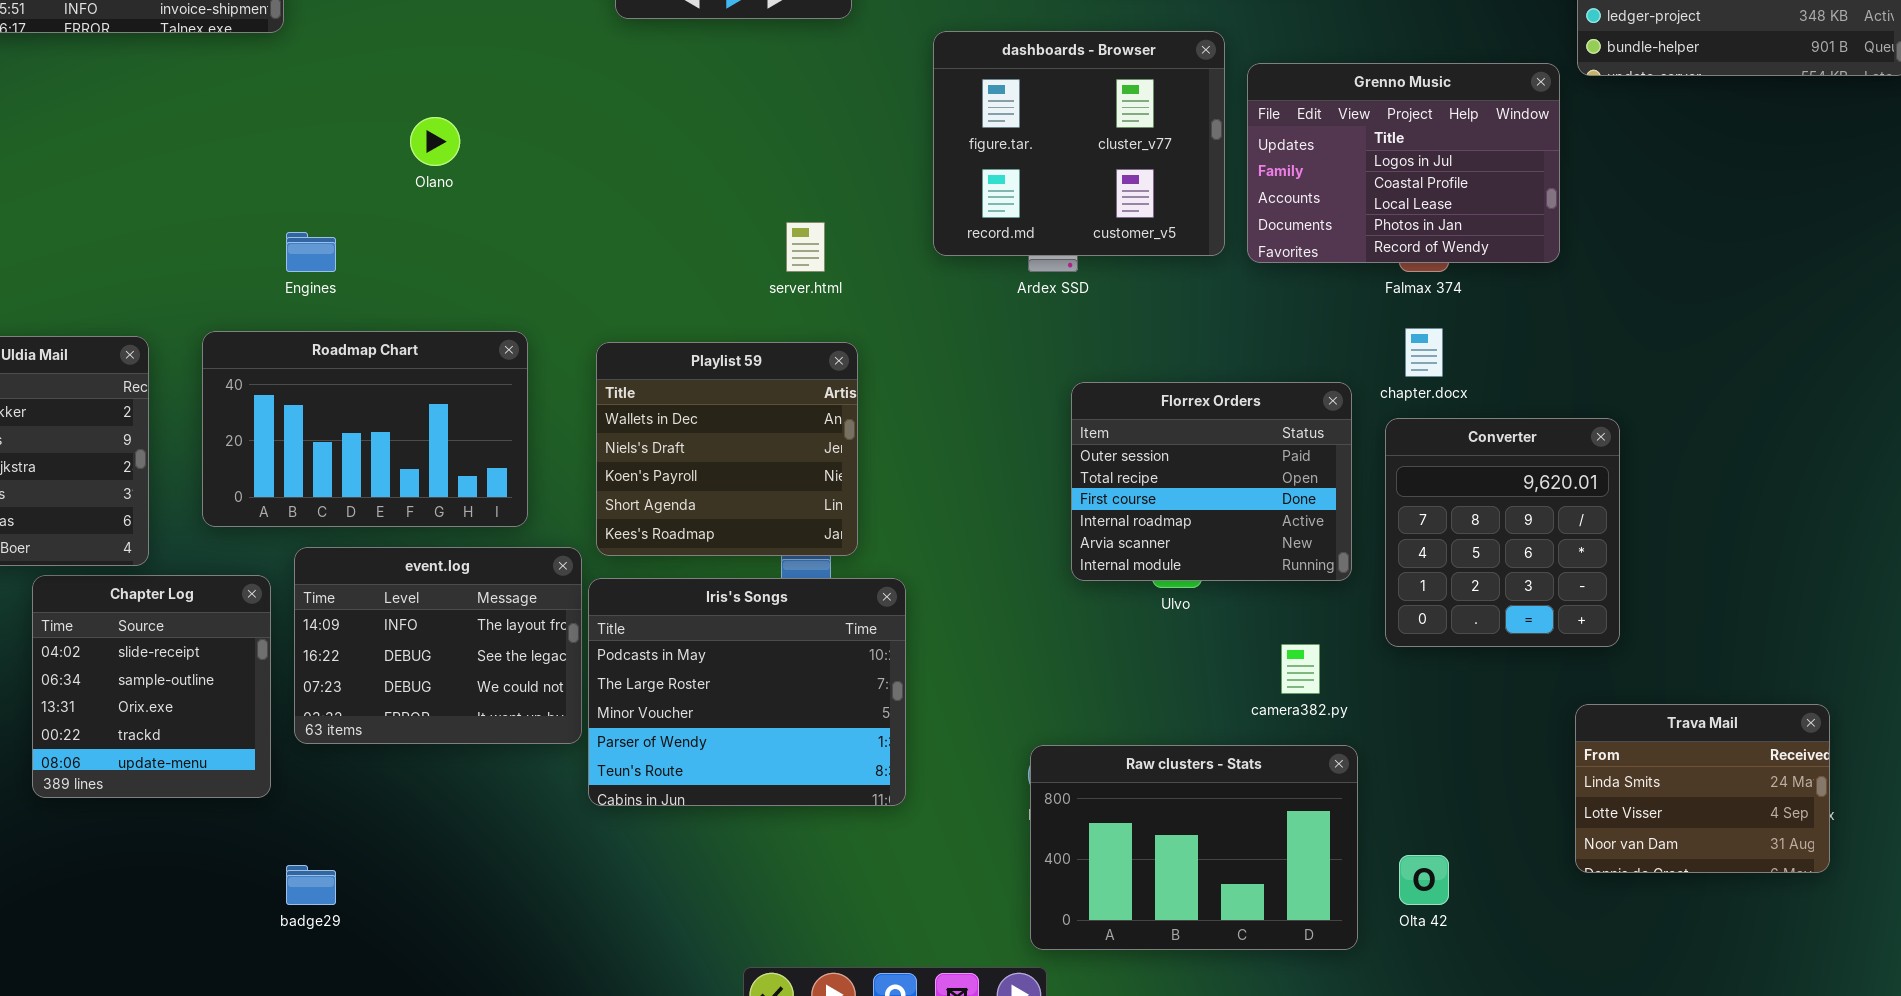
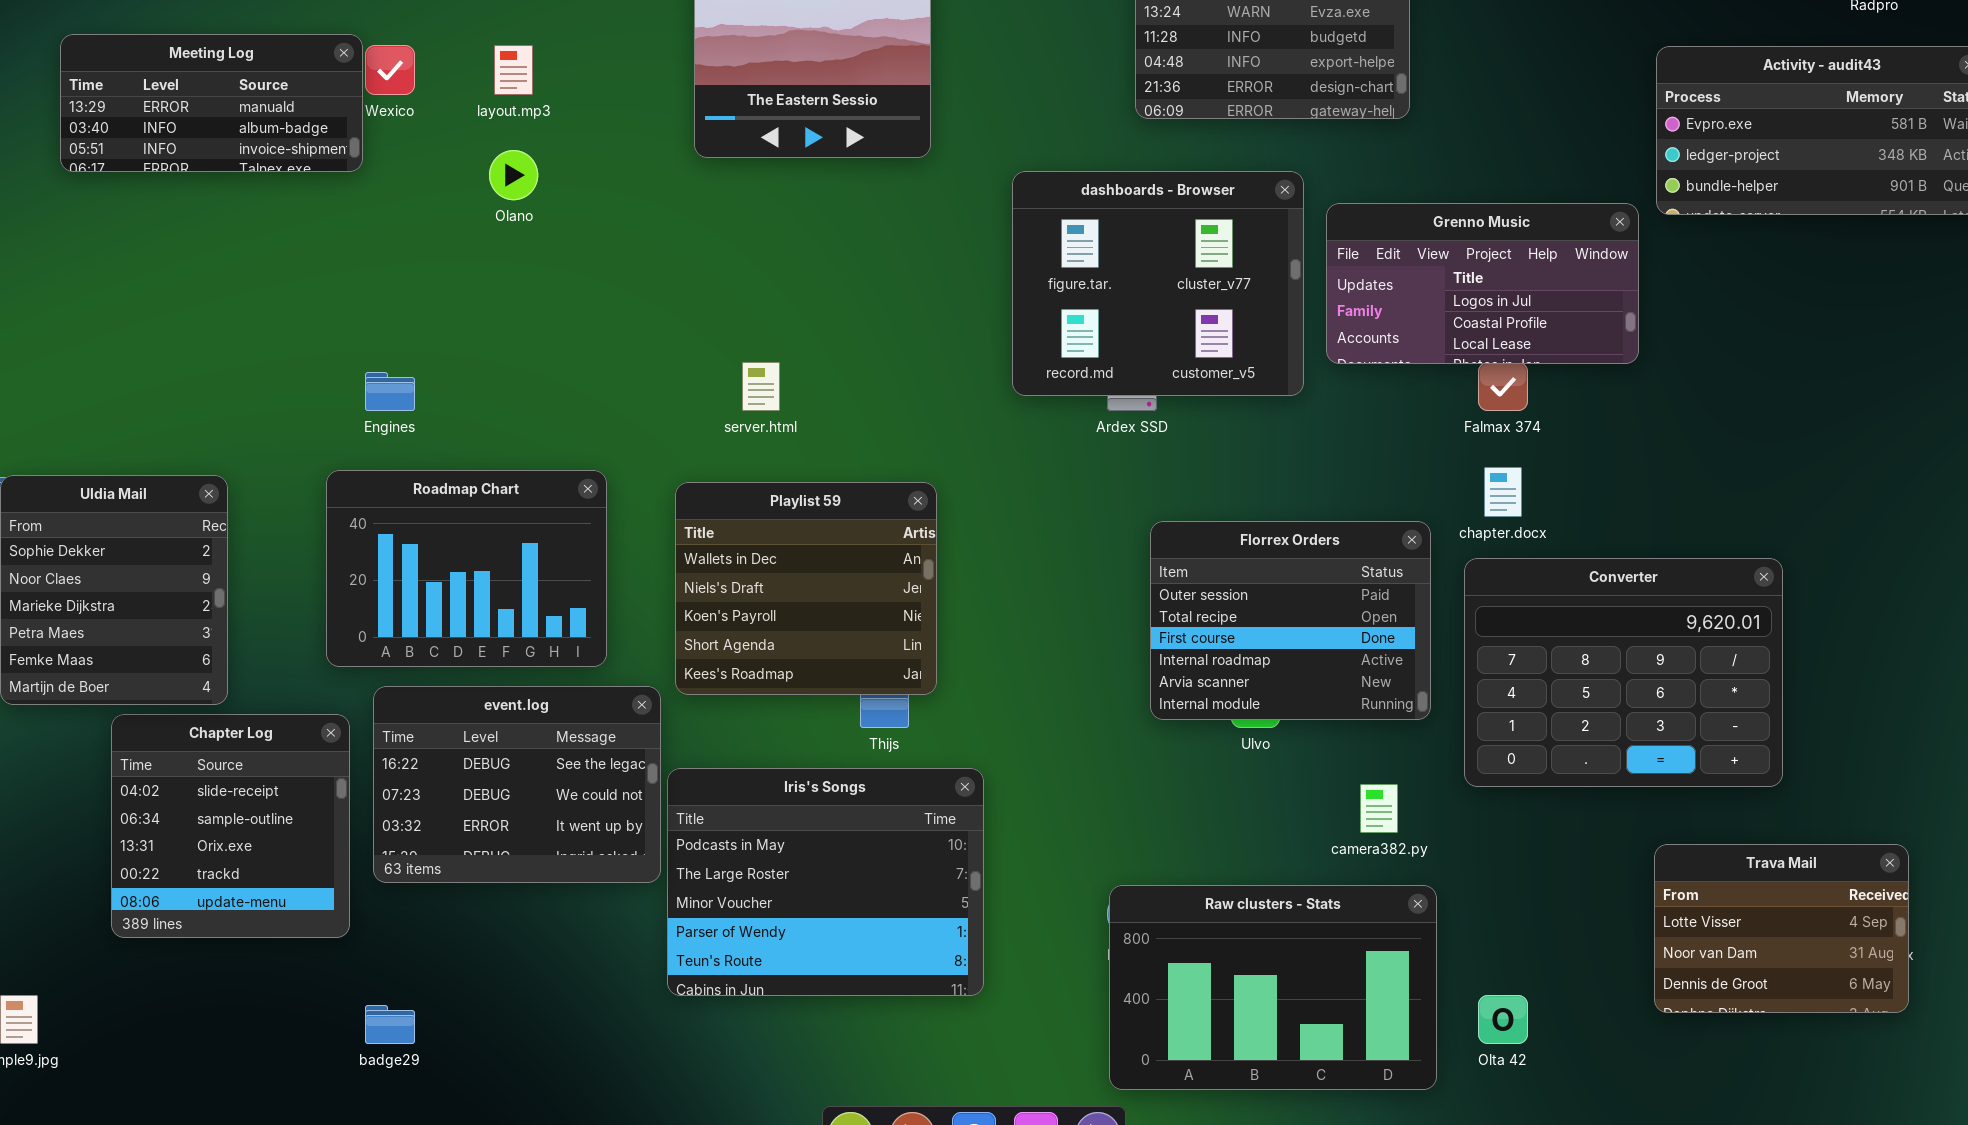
Grenno Music: [1247,63,1560,263] -> [1326,203,1639,364], resized
Olano: [410,117,460,166] -> [489,150,538,200], moved
server.html: [786,222,825,272] -> [742,362,780,411], moved
Roadmap Chart: [202,331,528,527] -> [326,470,607,667], resized
Converter: [1385,418,1620,647] -> [1464,558,1783,787], resized
event.log: [294,547,582,744] -> [373,686,661,883], scrolled down 1 row
Iris's Songs: [588,578,906,806] -> [667,768,984,996], moved
Trava Mail: [1575,704,1830,873] -> [1654,844,1909,1013], scrolled down 1 row

